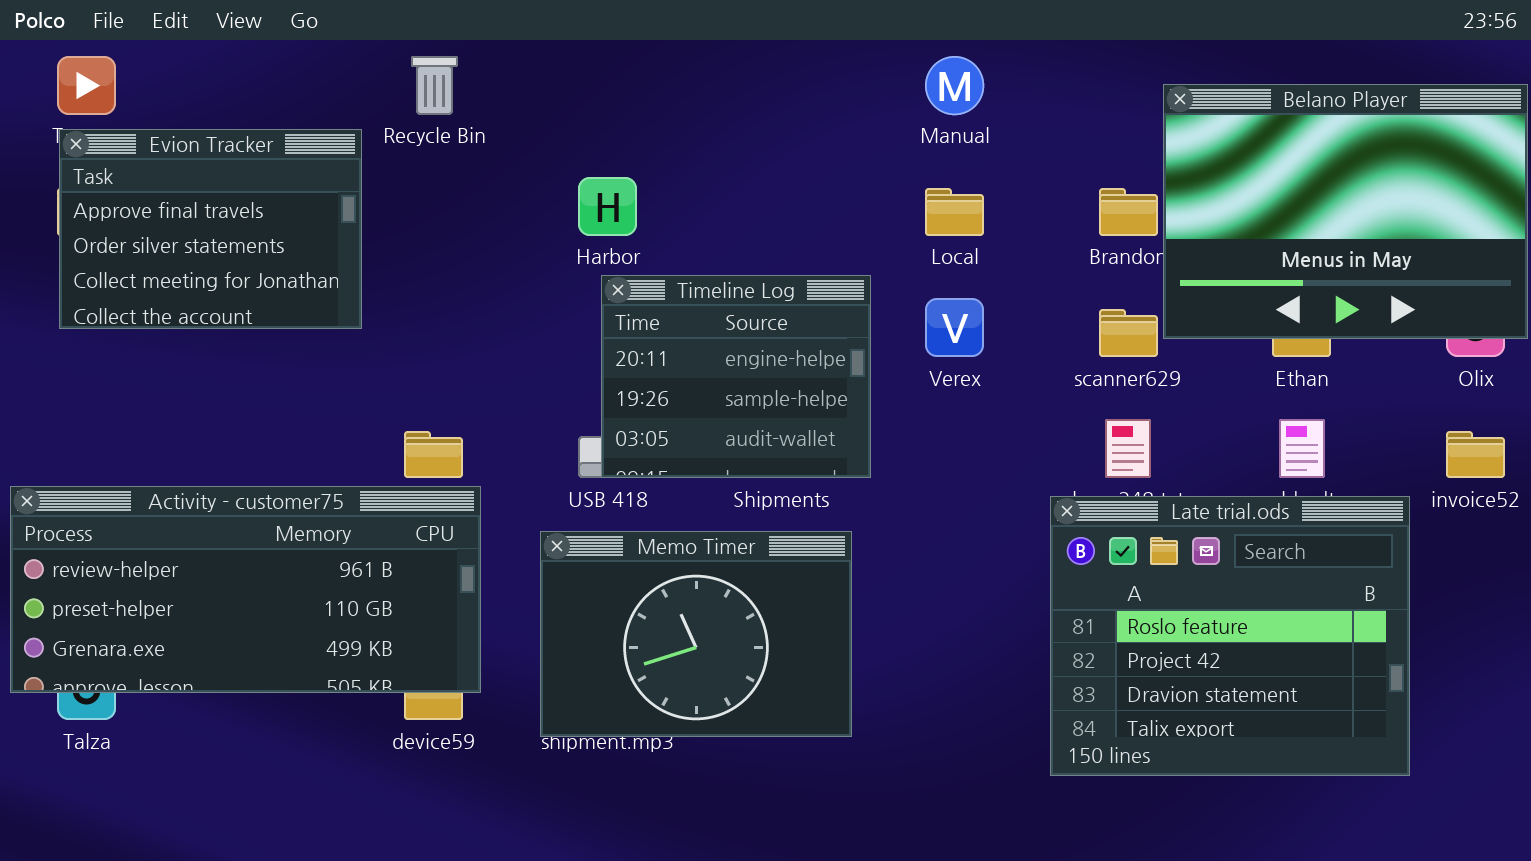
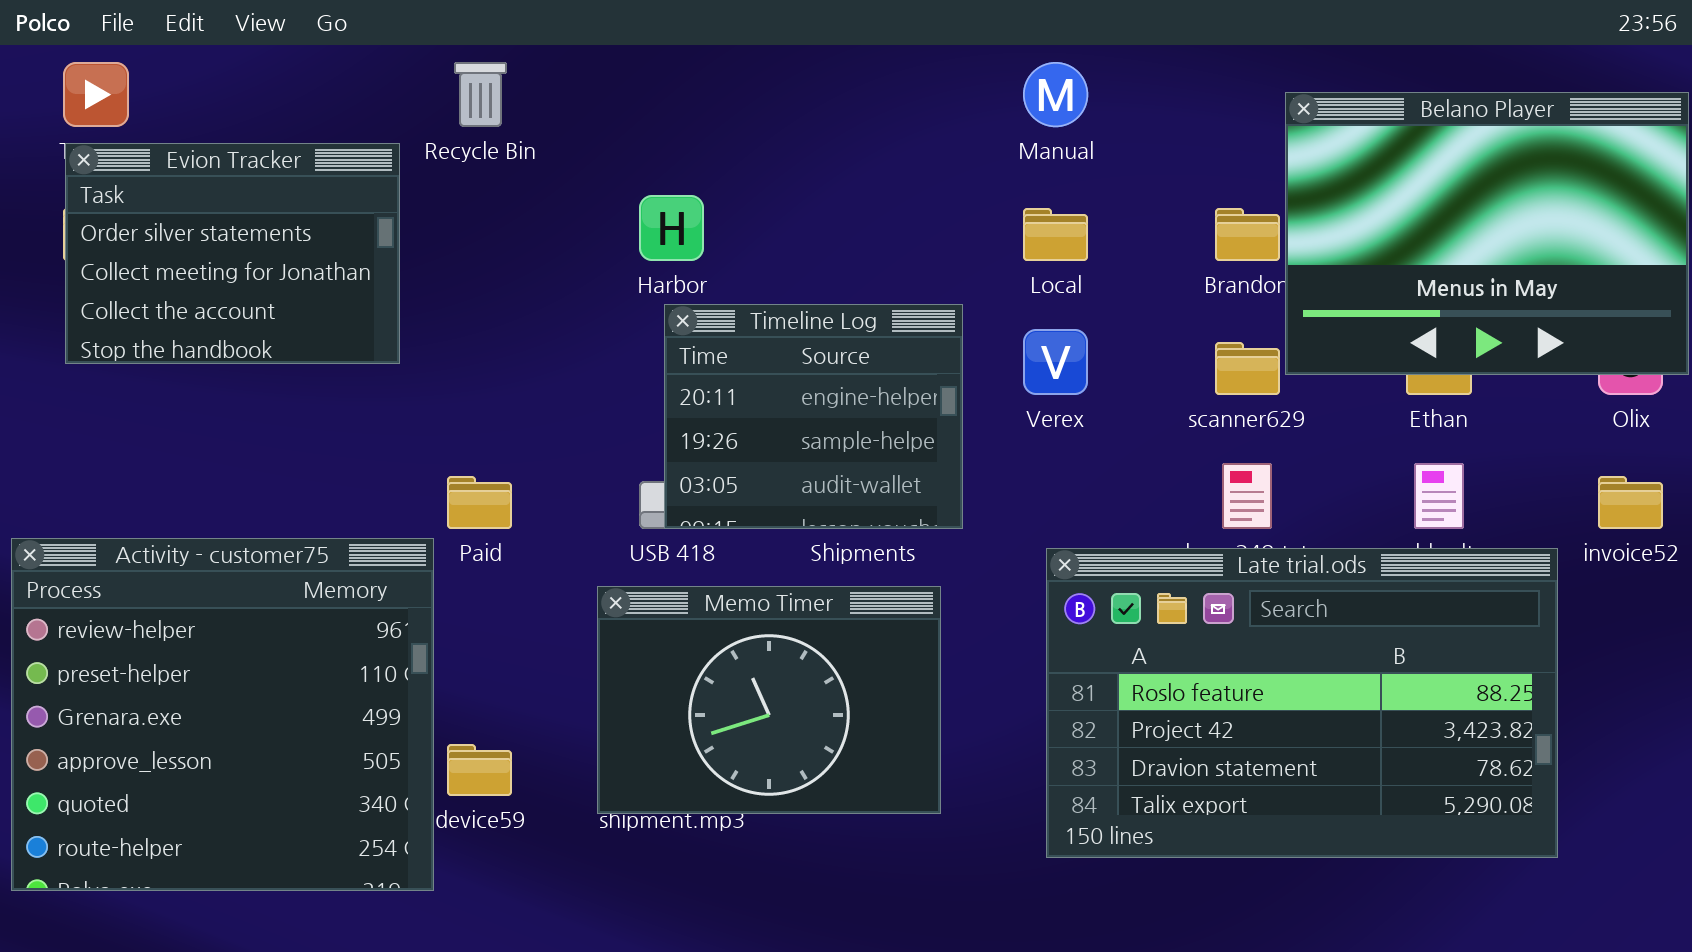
Evion Tracker: [59,129,362,329] -> [65,143,400,364], scrolled down 1 row
Activity - customer75: [10,486,481,693] -> [11,538,434,891], resized
Late trial.ods: [1050,496,1410,776] -> [1046,548,1558,858], resized

